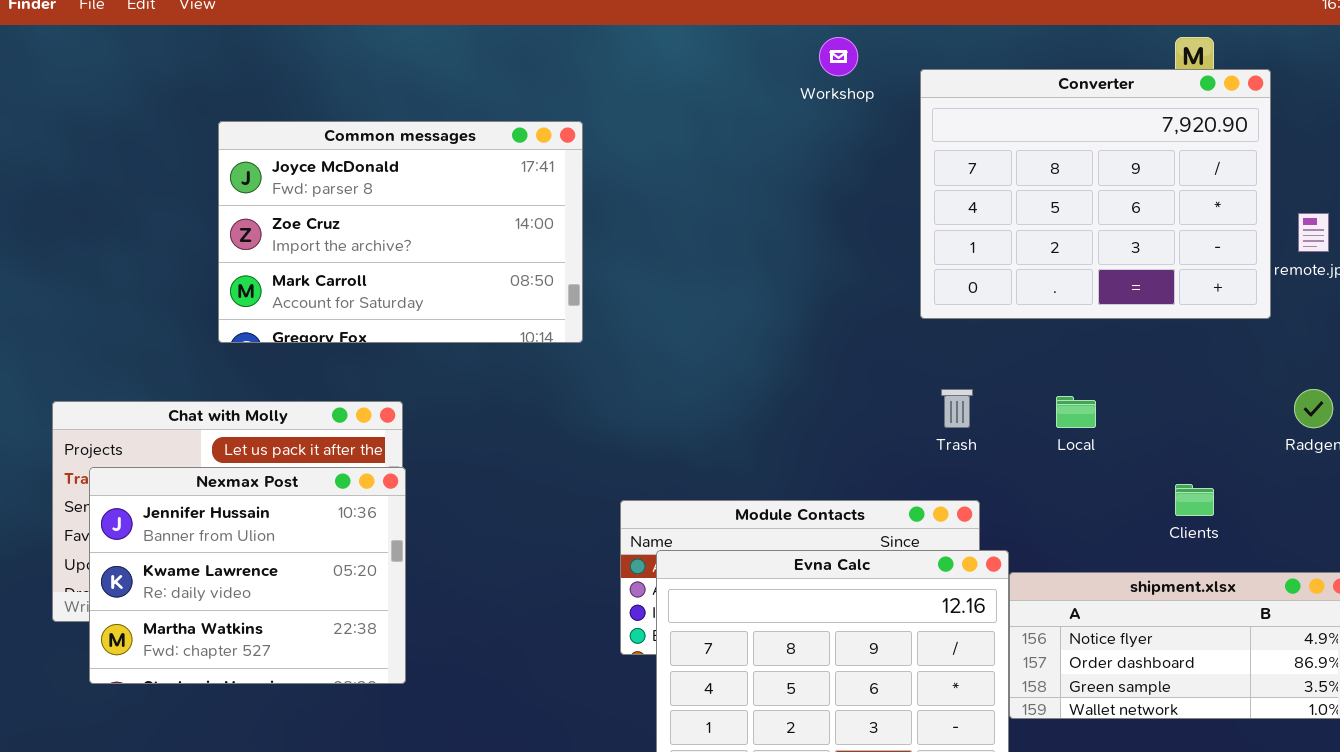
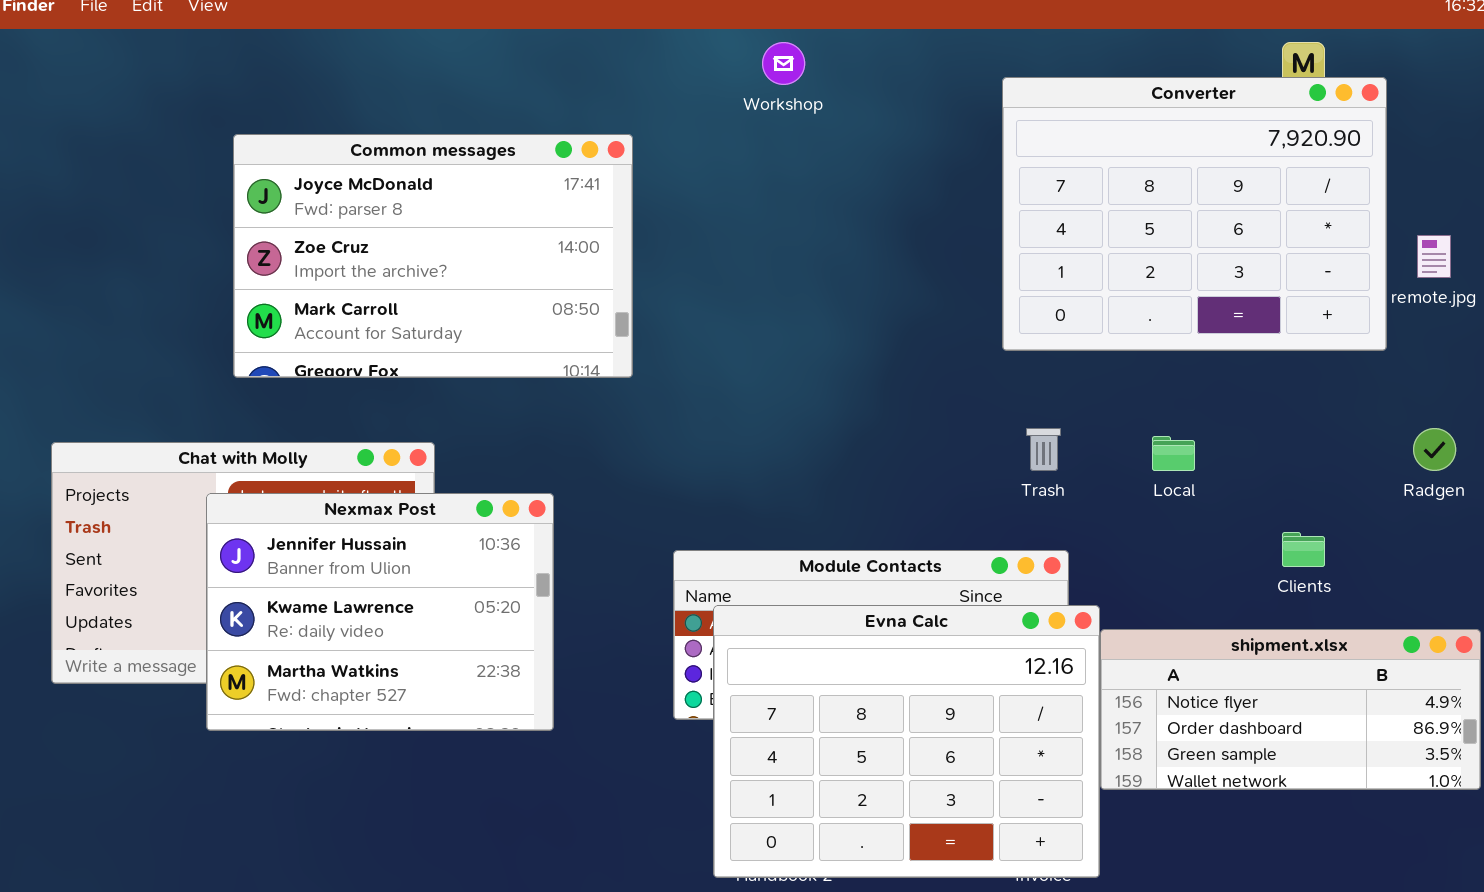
Workshop: [819,37,858,76] -> [762,42,805,85], moved
Nexmax Post: [89,467,406,684] -> [206,493,554,731], moved

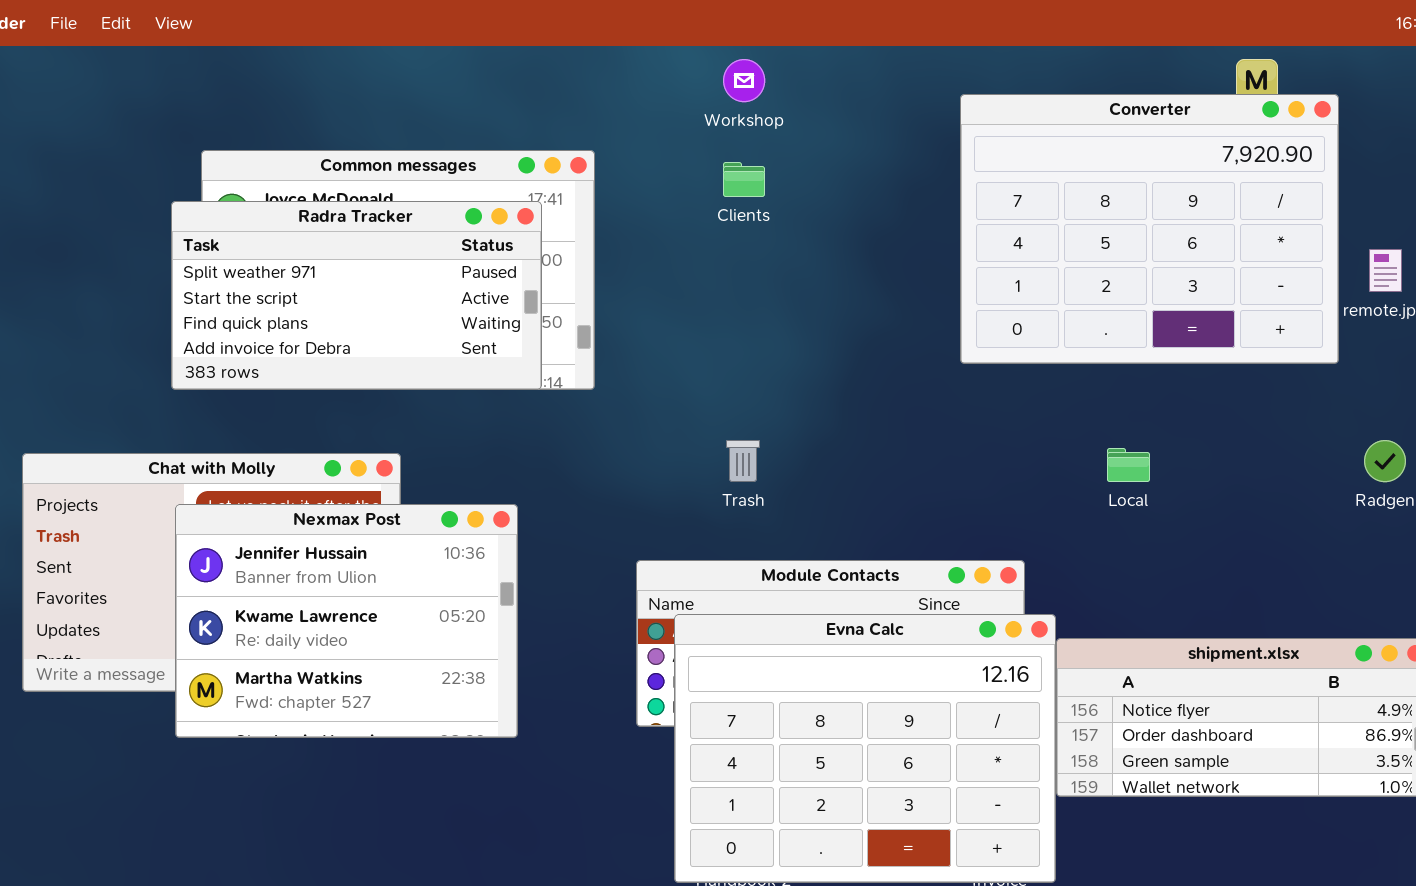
Radra Tracker: none -> [171,201,542,390], opened
Trash: [1026,428,1061,471] -> [726,440,760,482], moved
Clients: [1282,532,1325,567] -> [723,162,765,197], moved

